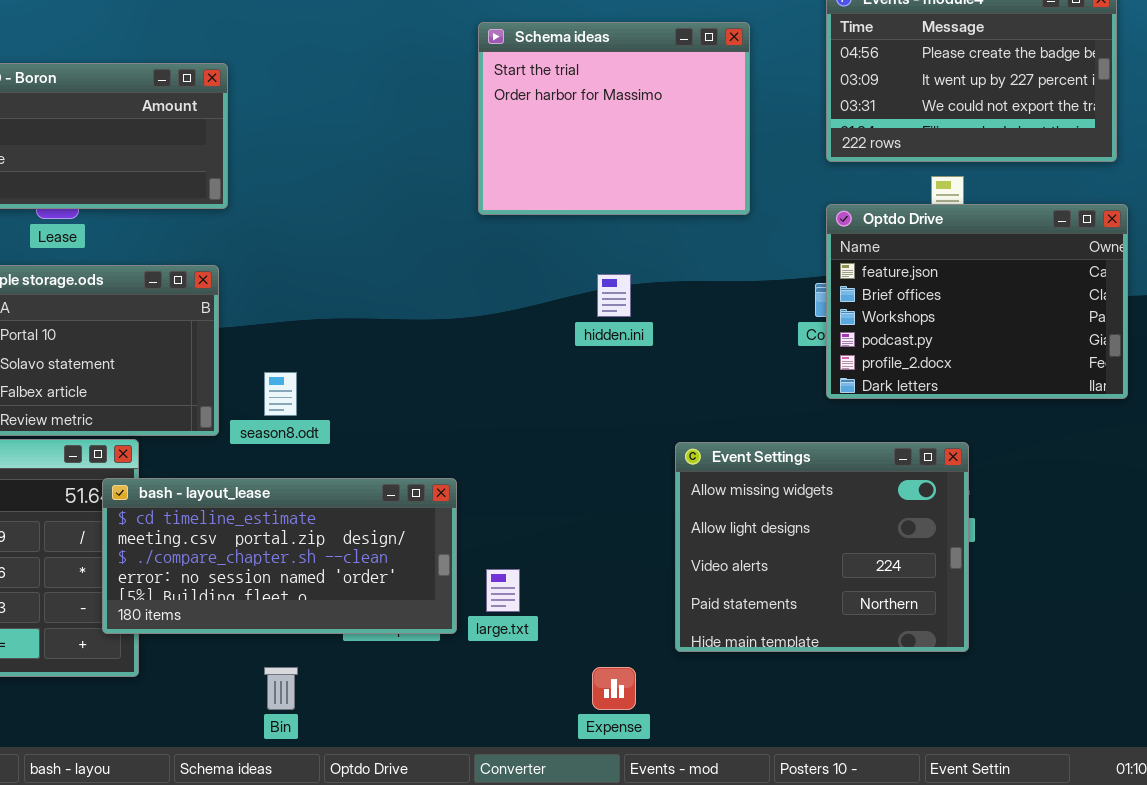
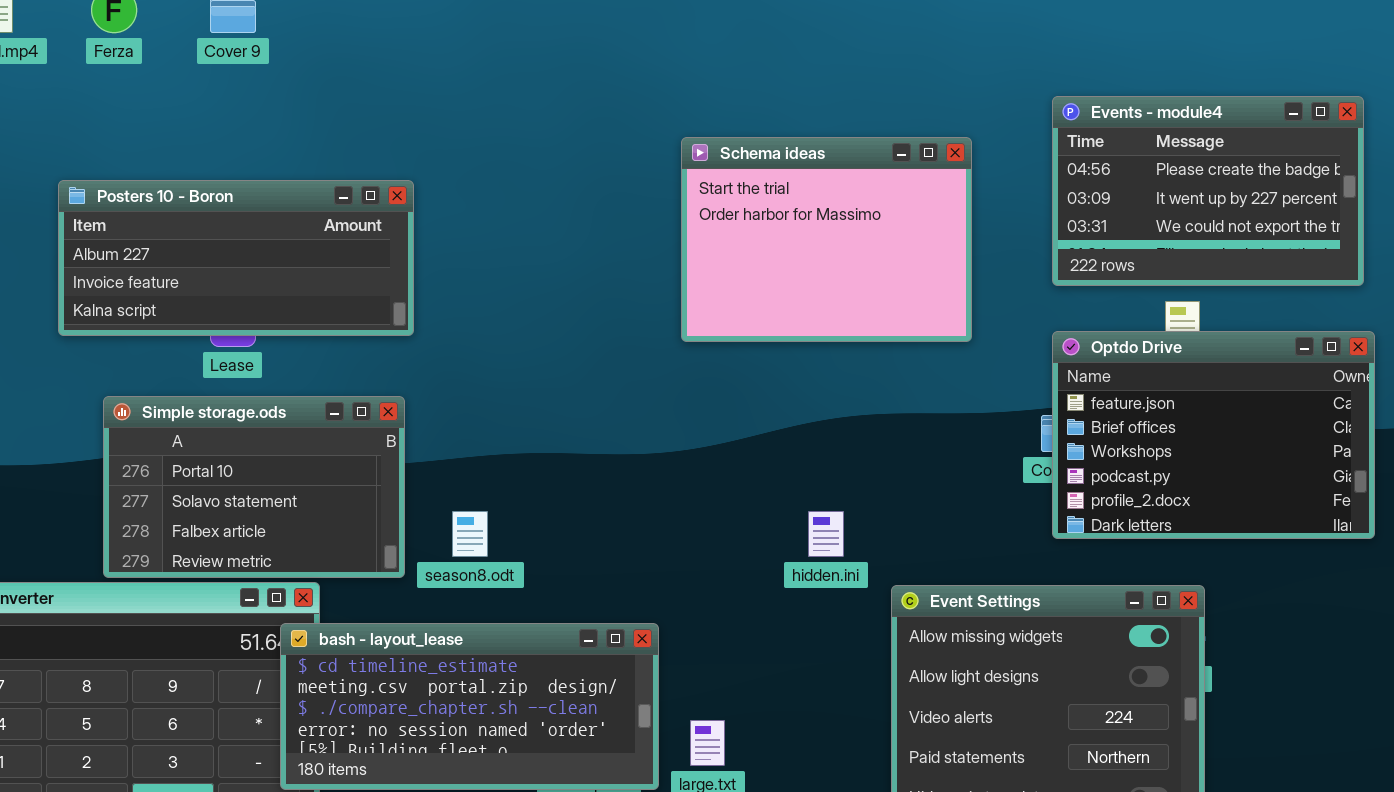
hidden.ini: [597,274,631,317] -> [808,511,844,557], moved

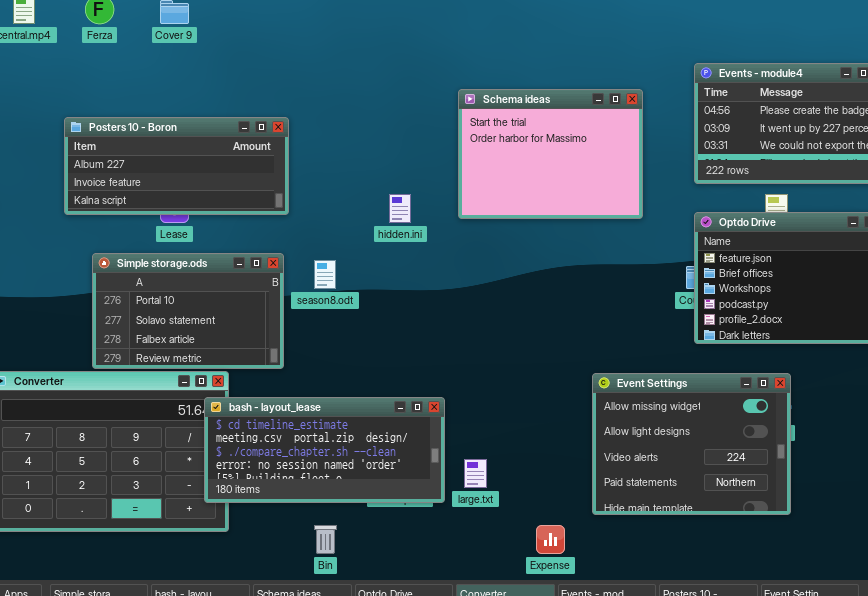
season8.odt: [452,511,488,557] -> [314,260,336,289], moved
hidden.ini: [808,511,844,557] -> [389,194,411,223], moved

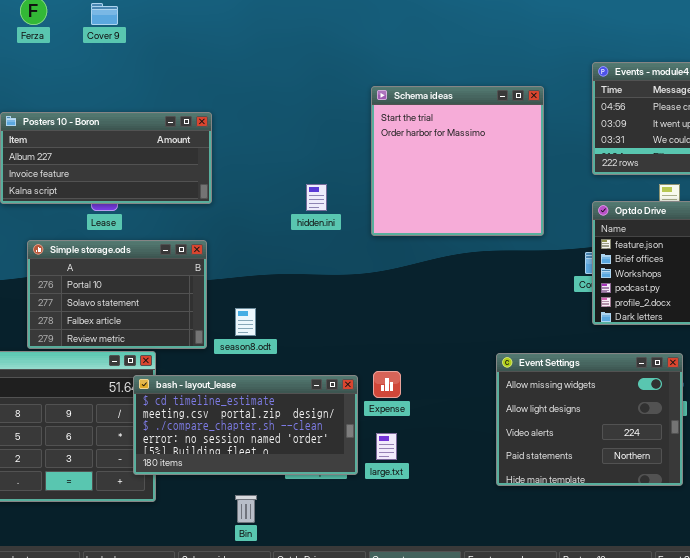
Schema ideas: [458,89,643,219] -> [371,86,544,236], resized
season8.odt: [314,260,336,289] -> [235,308,256,336], moved
Expense: [536,525,565,554] -> [373,371,401,398], moved

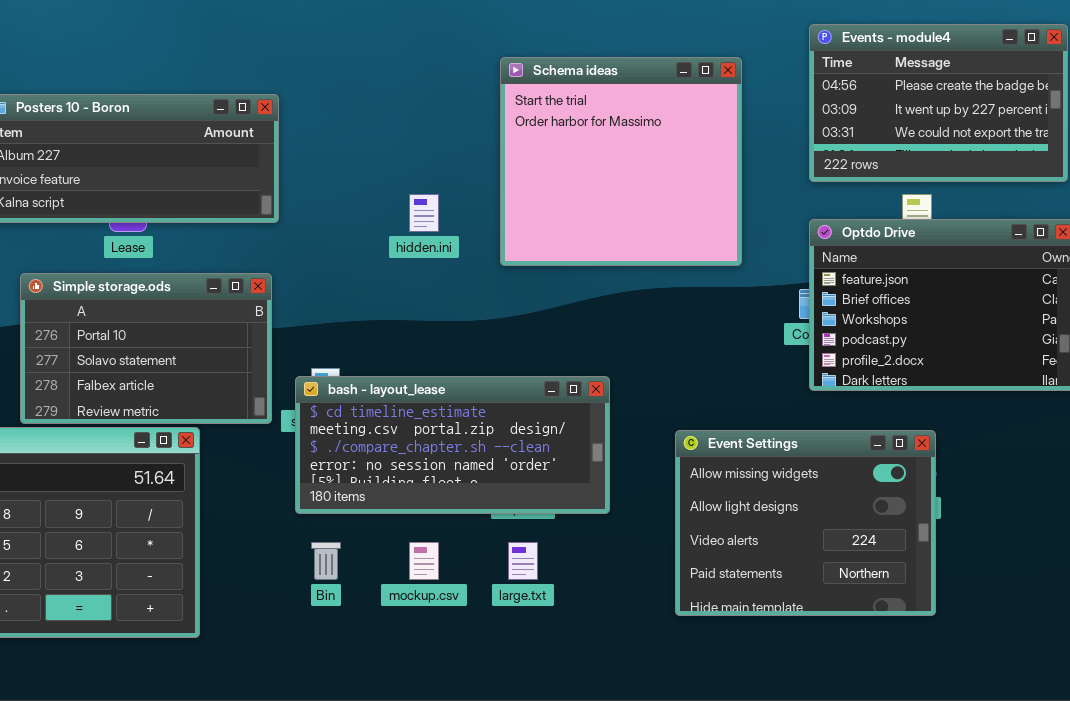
bash - layout_lease: [133,375,358,475] -> [295,376,610,514], moved
Bin: [235,495,257,523] -> [311,542,341,580], moved

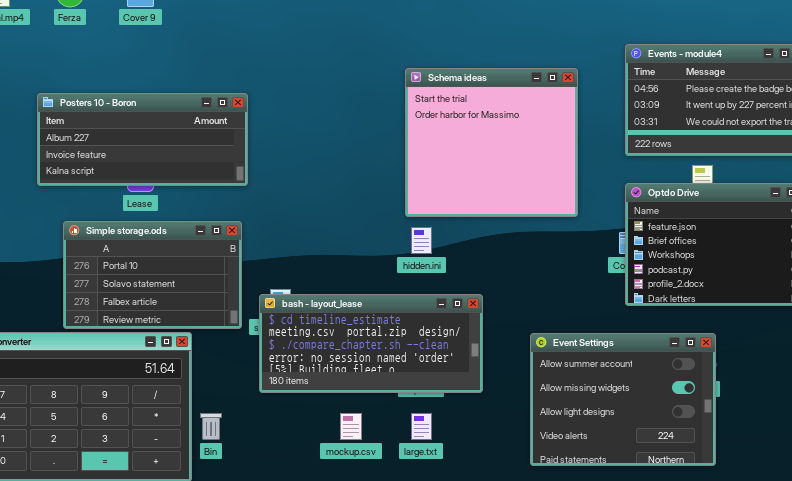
hidden.ini: [409,194,439,232] -> [411,227,432,254], moved
Event Settings: [675,430,936,616] -> [530,333,716,466], scrolled up 1 row
Bin: [311,542,341,580] -> [200,413,222,440], moved

